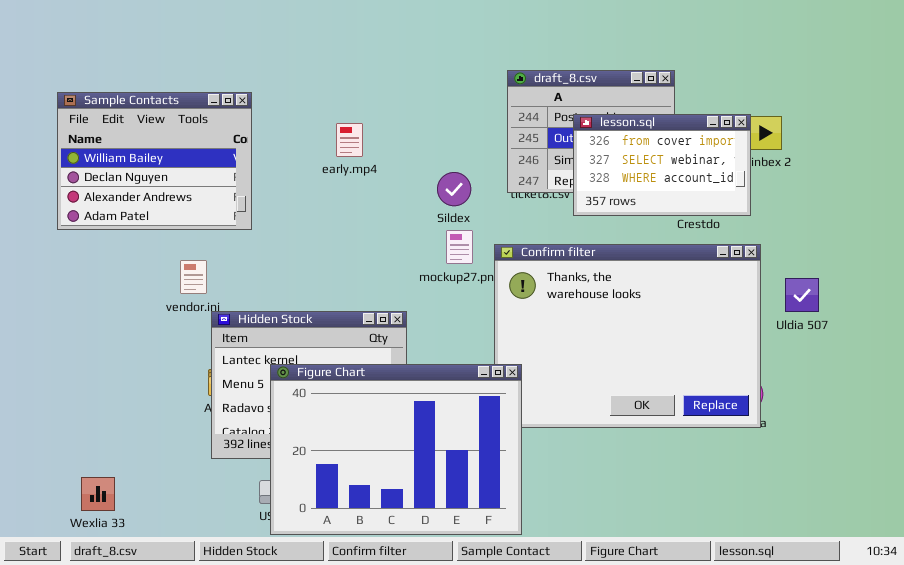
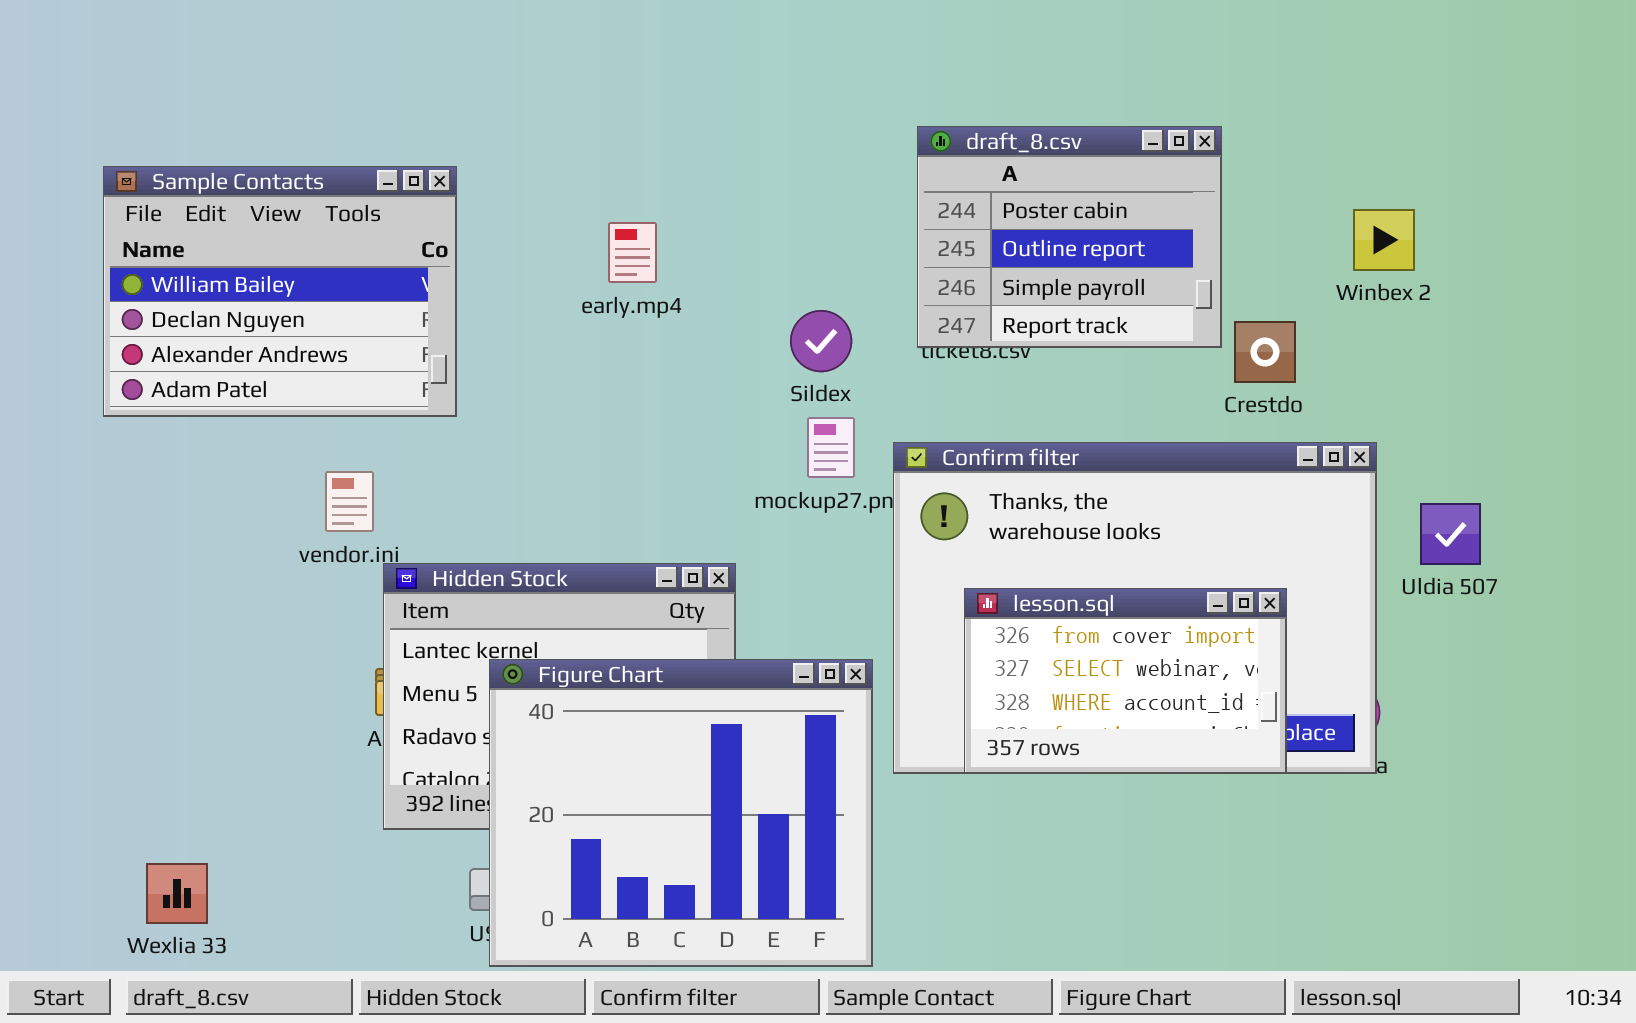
lesson.sql: [573,114,751,216] -> [964,588,1287,774], moved
Figure Chart: [270,364,522,535] -> [489,659,873,967], resized

